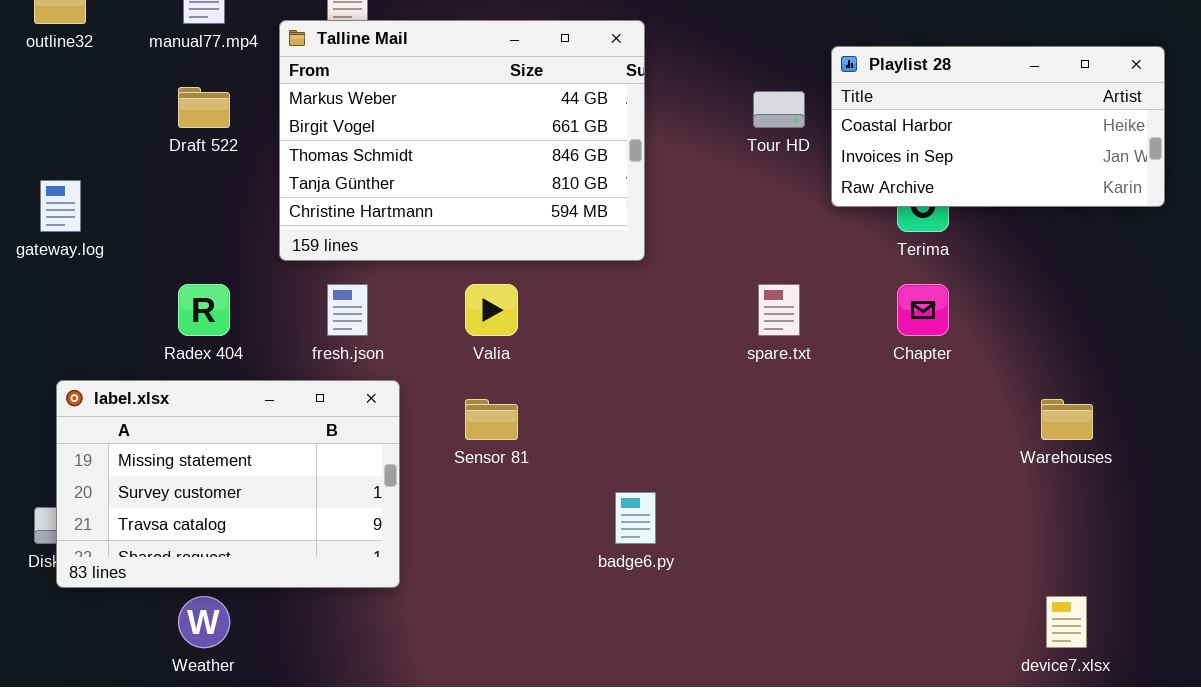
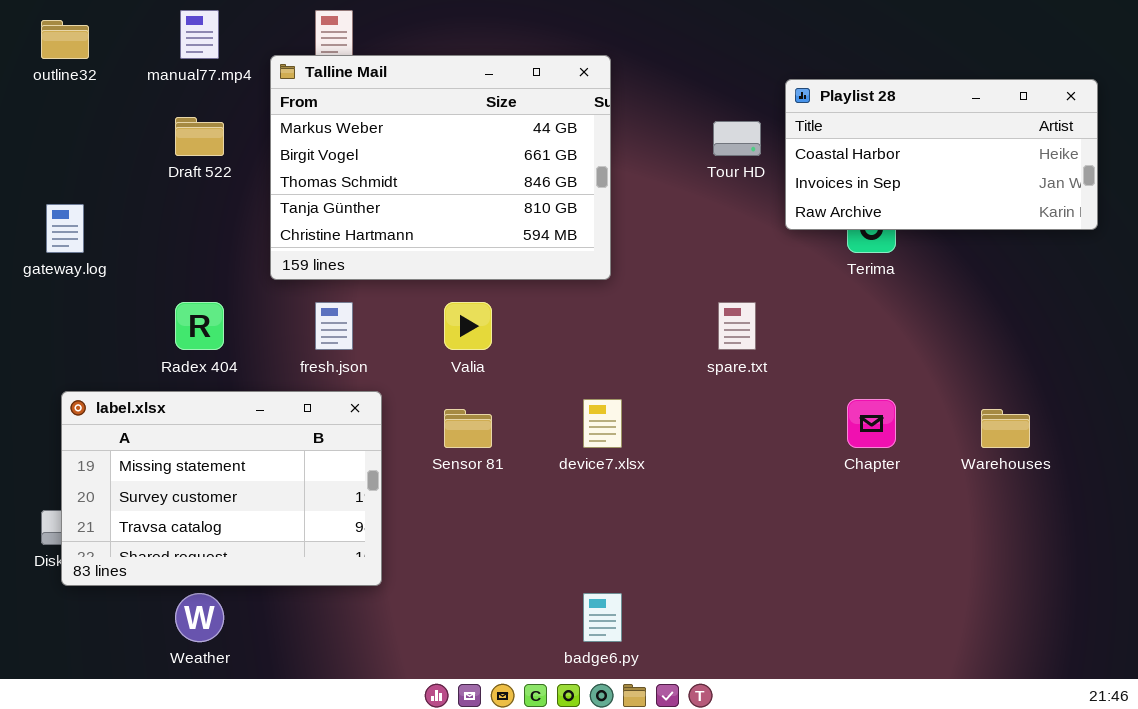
Chapter: [897,284,949,336] -> [847,399,896,448], moved
badge6.py: [615,492,656,544] -> [583,593,622,642], moved
device7.xlsx: [1046,596,1087,648] -> [583,399,622,448], moved

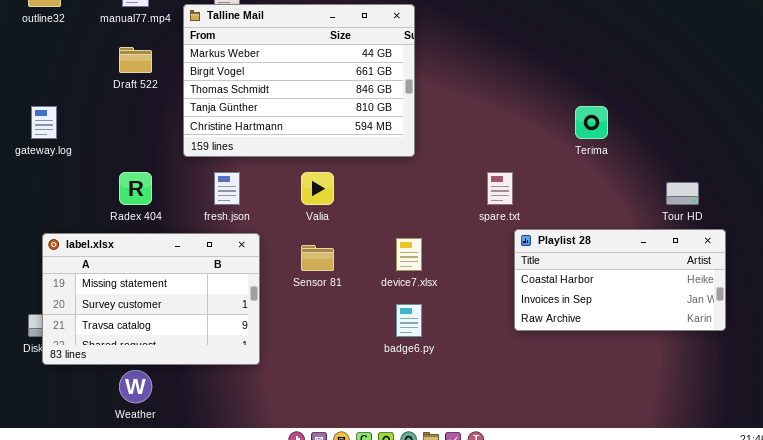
Playlist 28: [785,79,1098,230] -> [514,229,726,331], moved
Tour HD: [713,121,761,156] -> [666,182,699,205], moved
badge6.py: [583,593,622,642] -> [396,304,422,337], moved

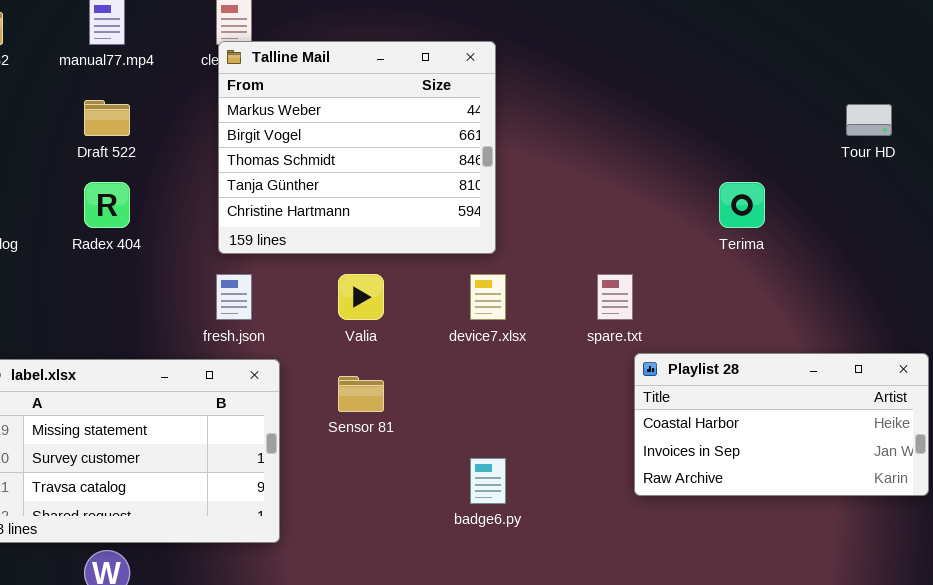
Talline Mail: [183,4,415,157] -> [218,41,496,254], resized
Radex 404: [119,172,152,205] -> [84,182,130,228], moved
Tour HD: [666,182,699,205] -> [846,104,892,136], moved
device7.xlsx: [396,238,422,271] -> [470,274,506,320], moved

